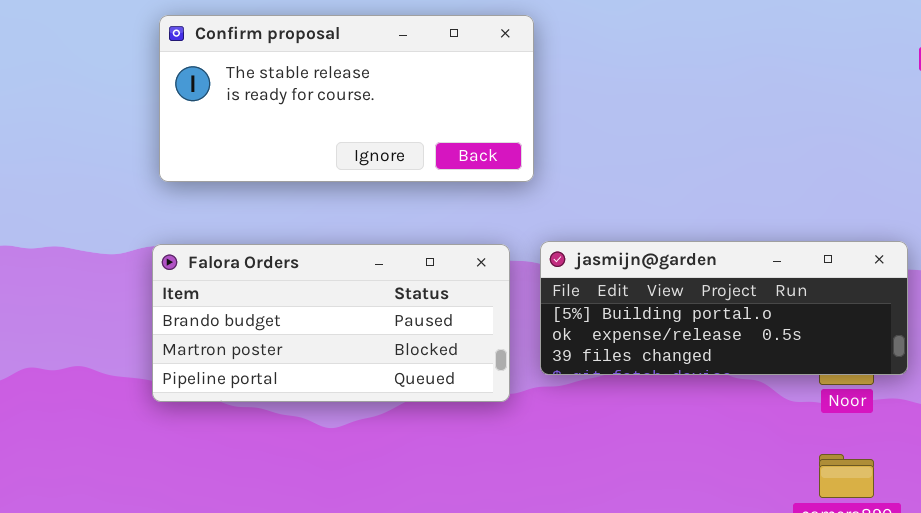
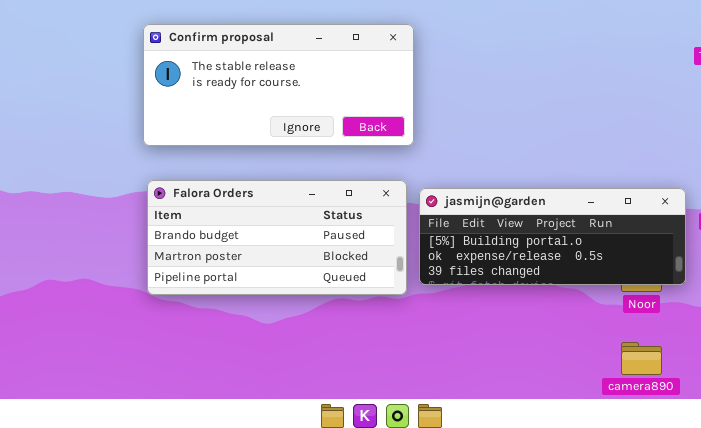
Falora Orders: [152,244,510,402] -> [147,180,407,295], moved

